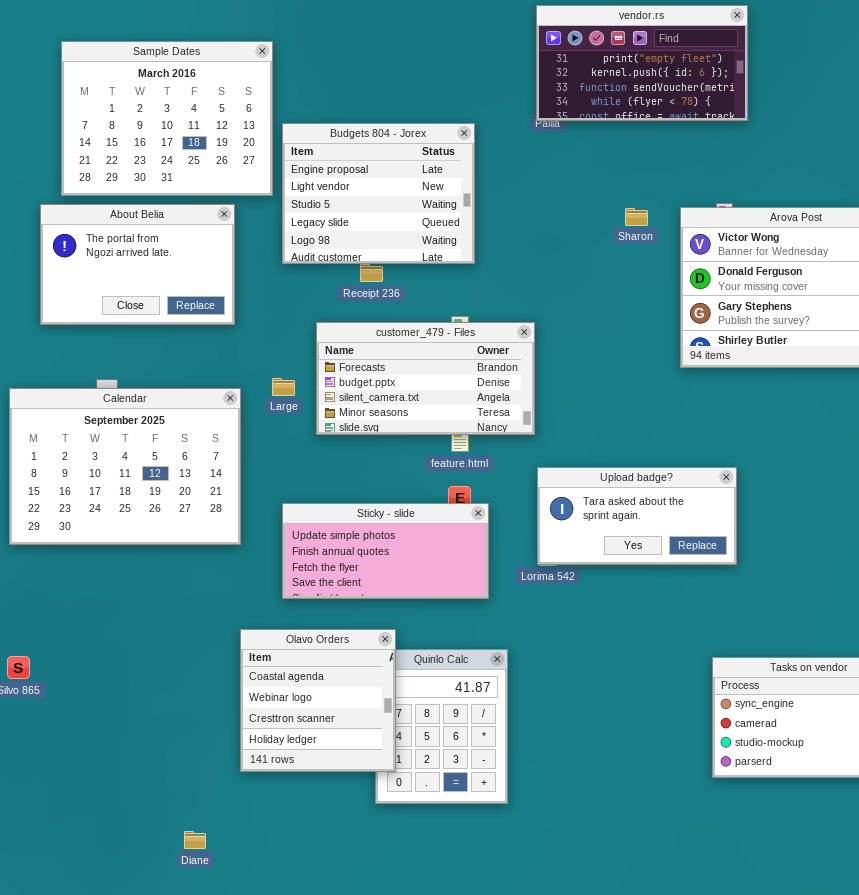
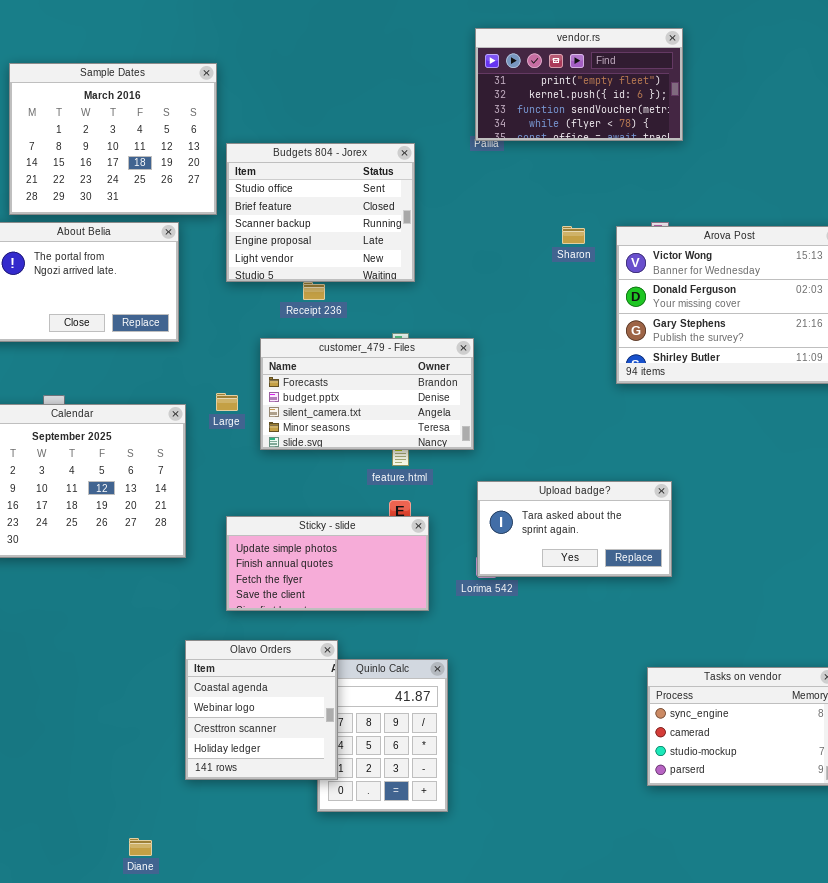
Budgets 804 - Jorex: [282,123,475,264] -> [226,143,415,282], scrolled up 3 rows

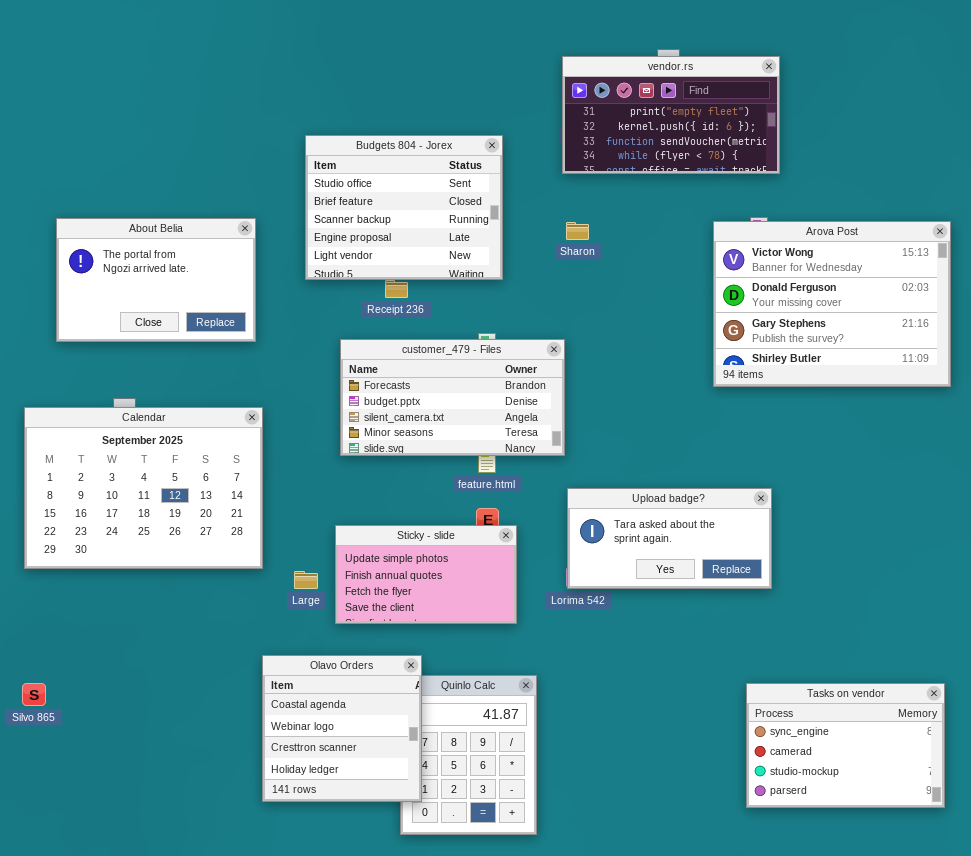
vendor.rs: [475,28,683,141] -> [562,56,780,174], moved
Sample Dates: [9,63,217,215] -> none, closed
Sharon: [562,226,585,244] -> [566,222,589,240], moved
Large: [216,393,238,411] -> [294,571,318,589], moved
Sticky - slide: [226,516,429,611] -> [335,525,517,624], resized

